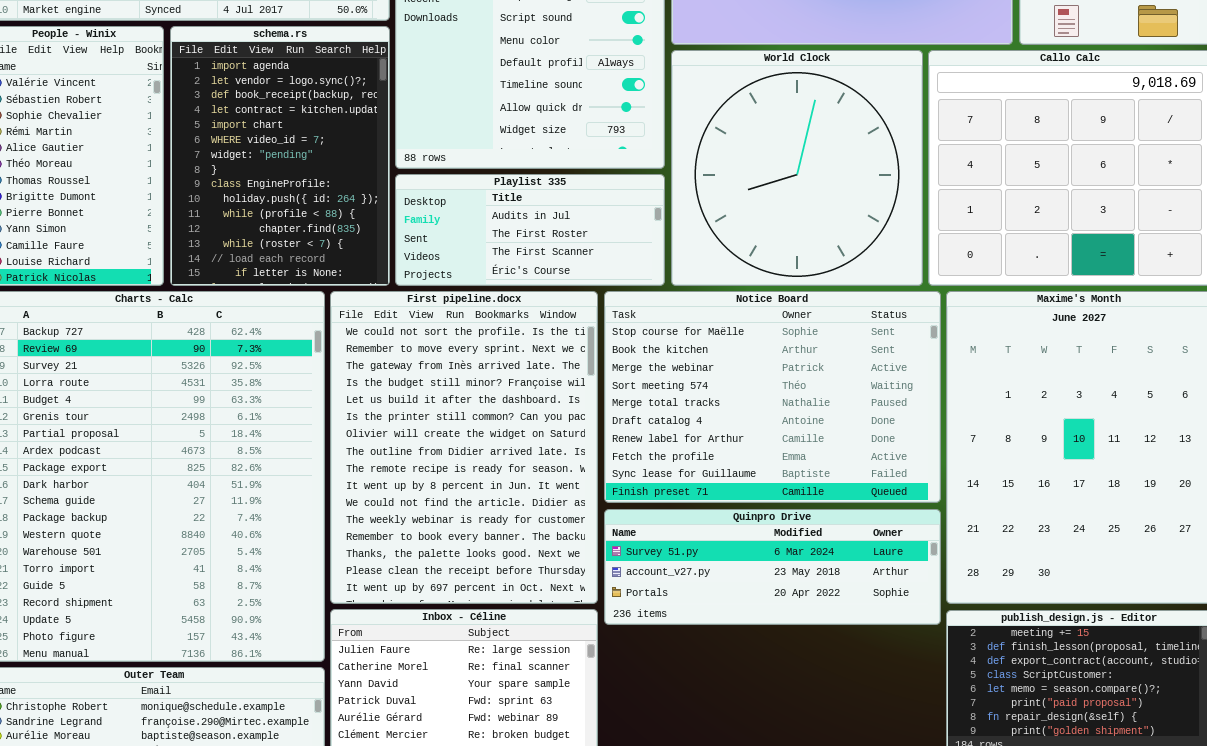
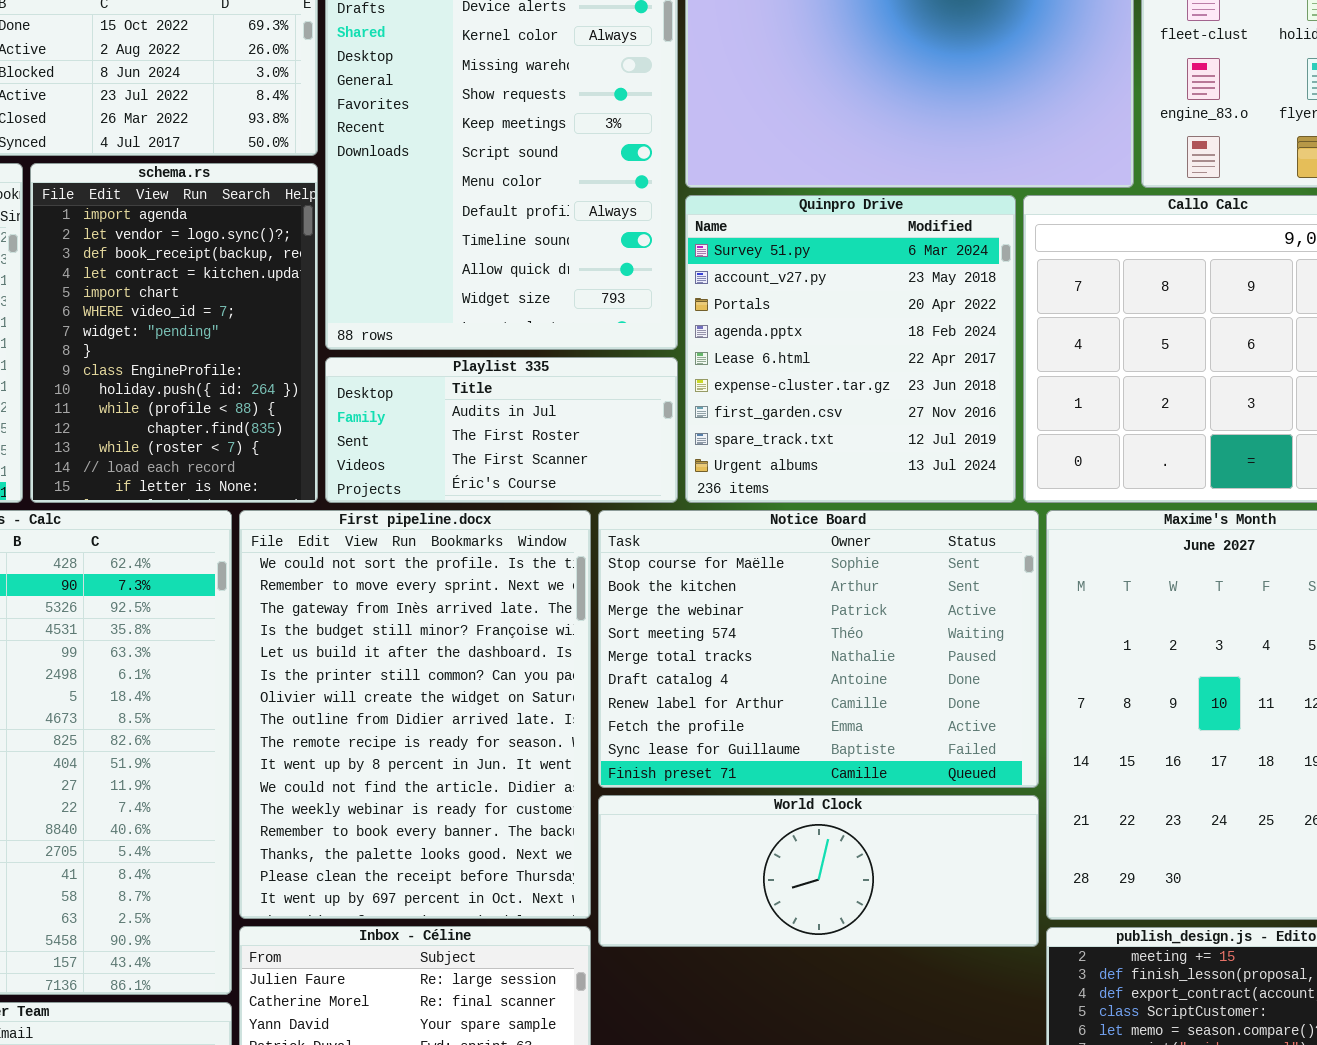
World Clock: [671,50,923,286] -> [598,795,1039,947], moved, resized
Quinpro Drive: [604,509,941,625] -> [685,195,1016,503], moved, resized

